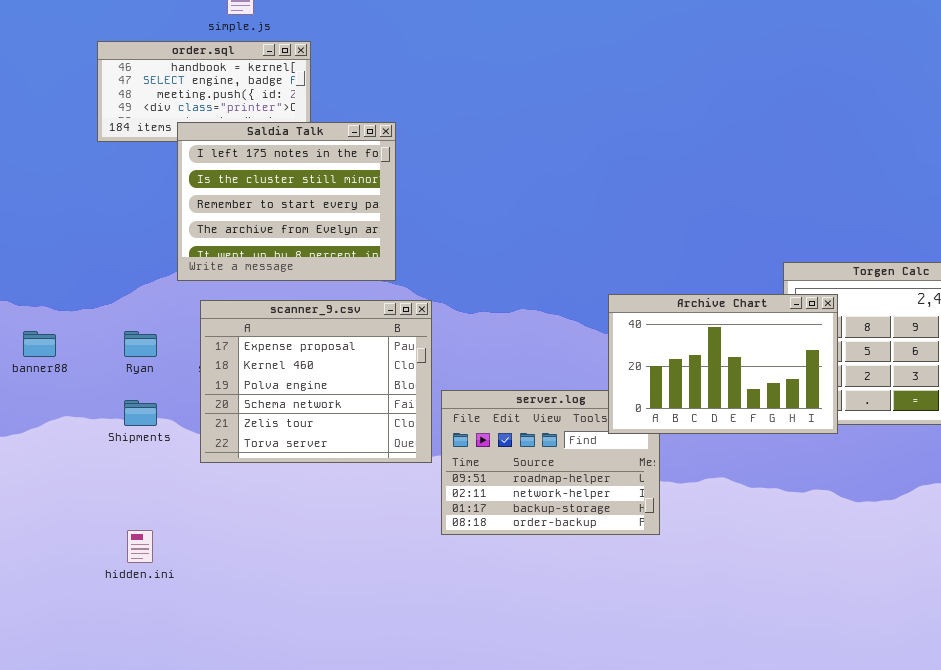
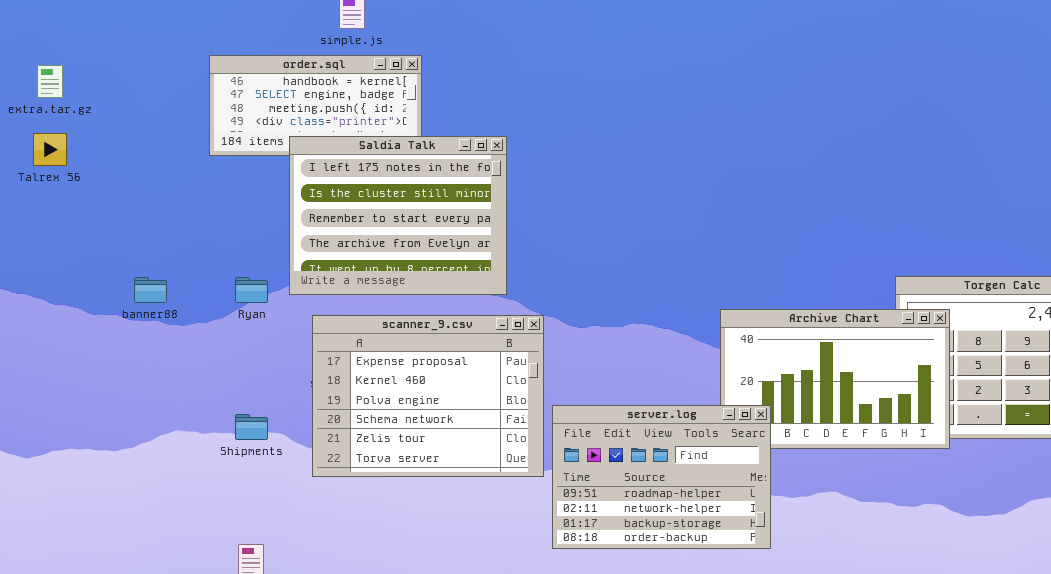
banner88: [23,331,56,357] -> [134,277,167,303], moved
Ryan: [124,331,157,357] -> [235,277,268,303], moved
server.log: [441,390,660,535] -> [552,405,771,549], raised

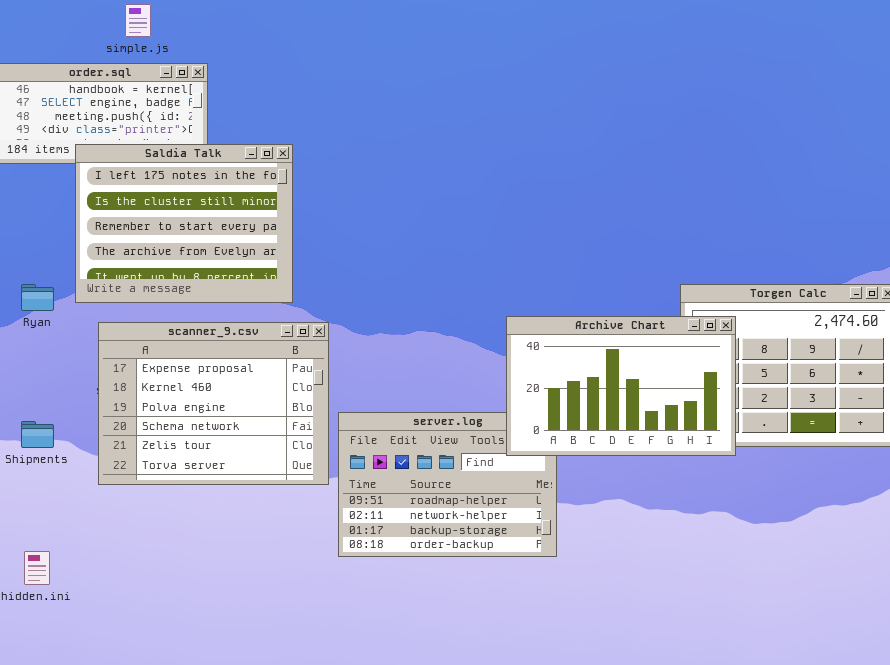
Archive Chart: [720,309,950,449] -> [506,316,736,456], raised

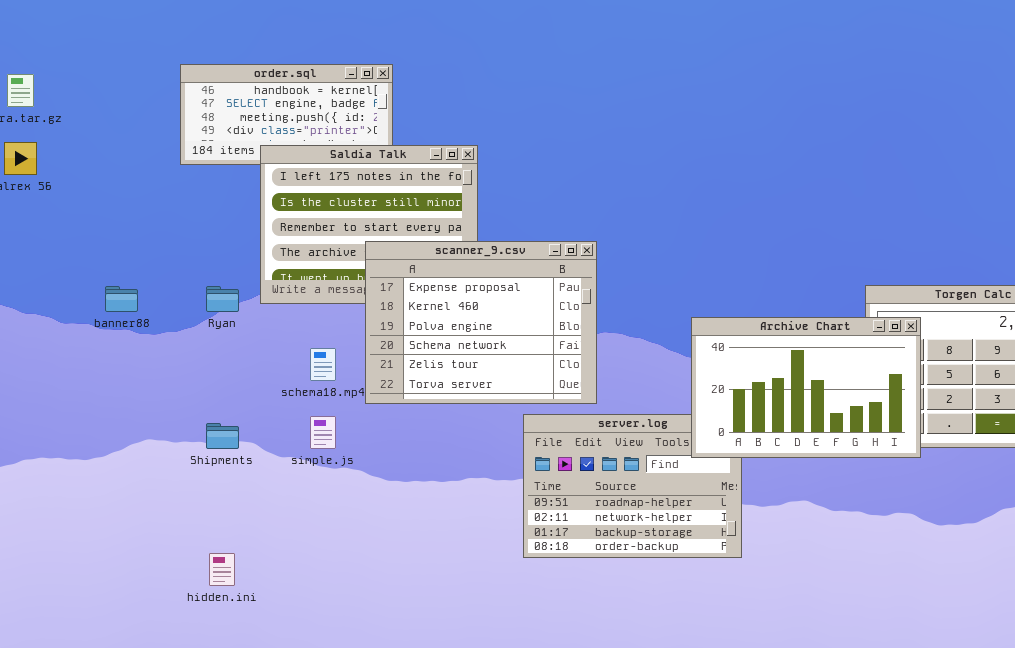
simple.js: [125,4,151,37] -> [310,416,336,449], moved
scanner_9.csv: [98,322,329,485] -> [365,241,597,404], moved

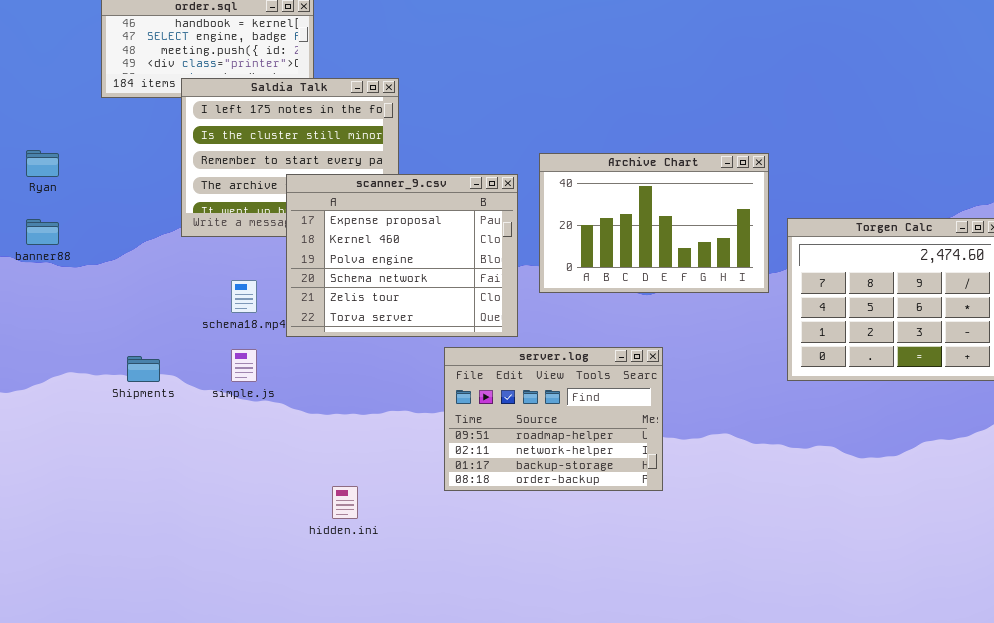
Ryan: [206,286,239,312] -> [26,150,59,177], moved
Archive Chart: [691,317,921,458] -> [539,153,769,293], moved
hidden.ini: [209,553,235,586] -> [332,486,358,519], moved

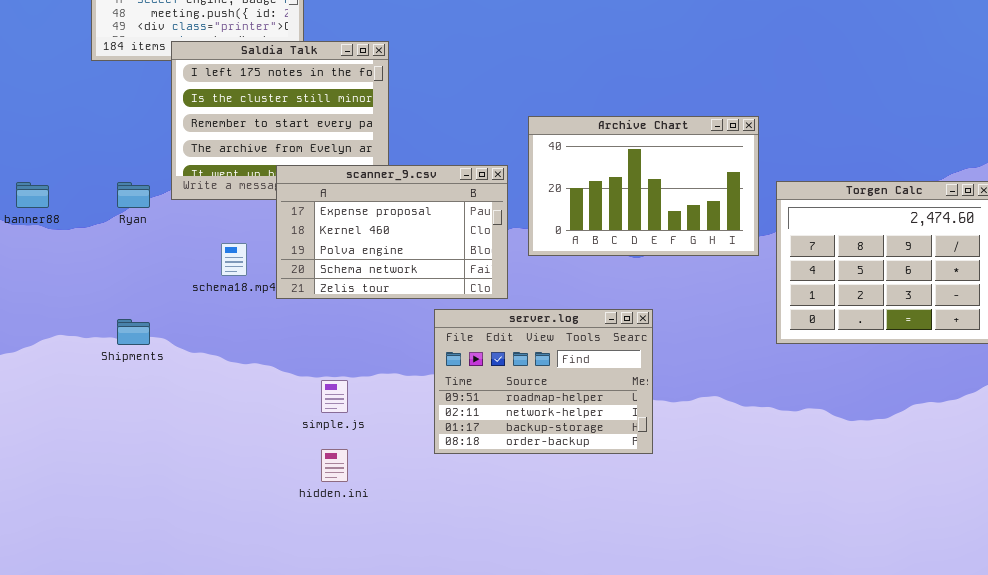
Ryan: [26,150,59,177] -> [117,182,150,208], moved
scanner_9.csv: [286,174,518,337] -> [276,165,508,299], resized
simple.js: [231,349,257,382] -> [321,380,348,413], moved

